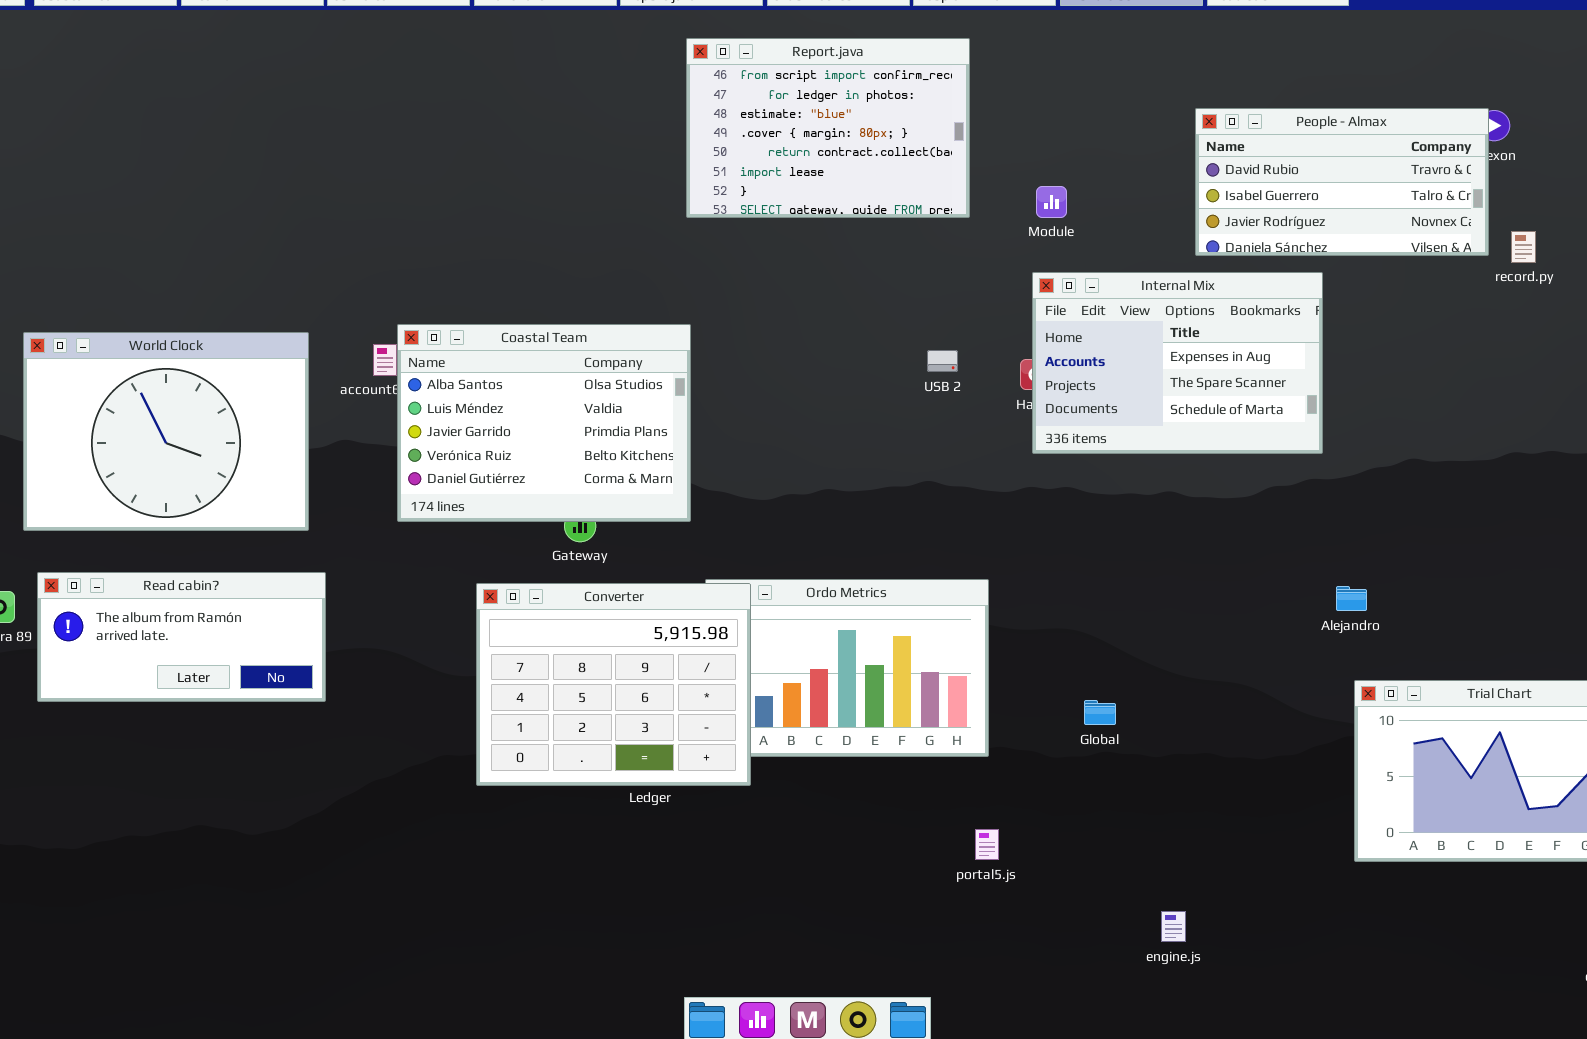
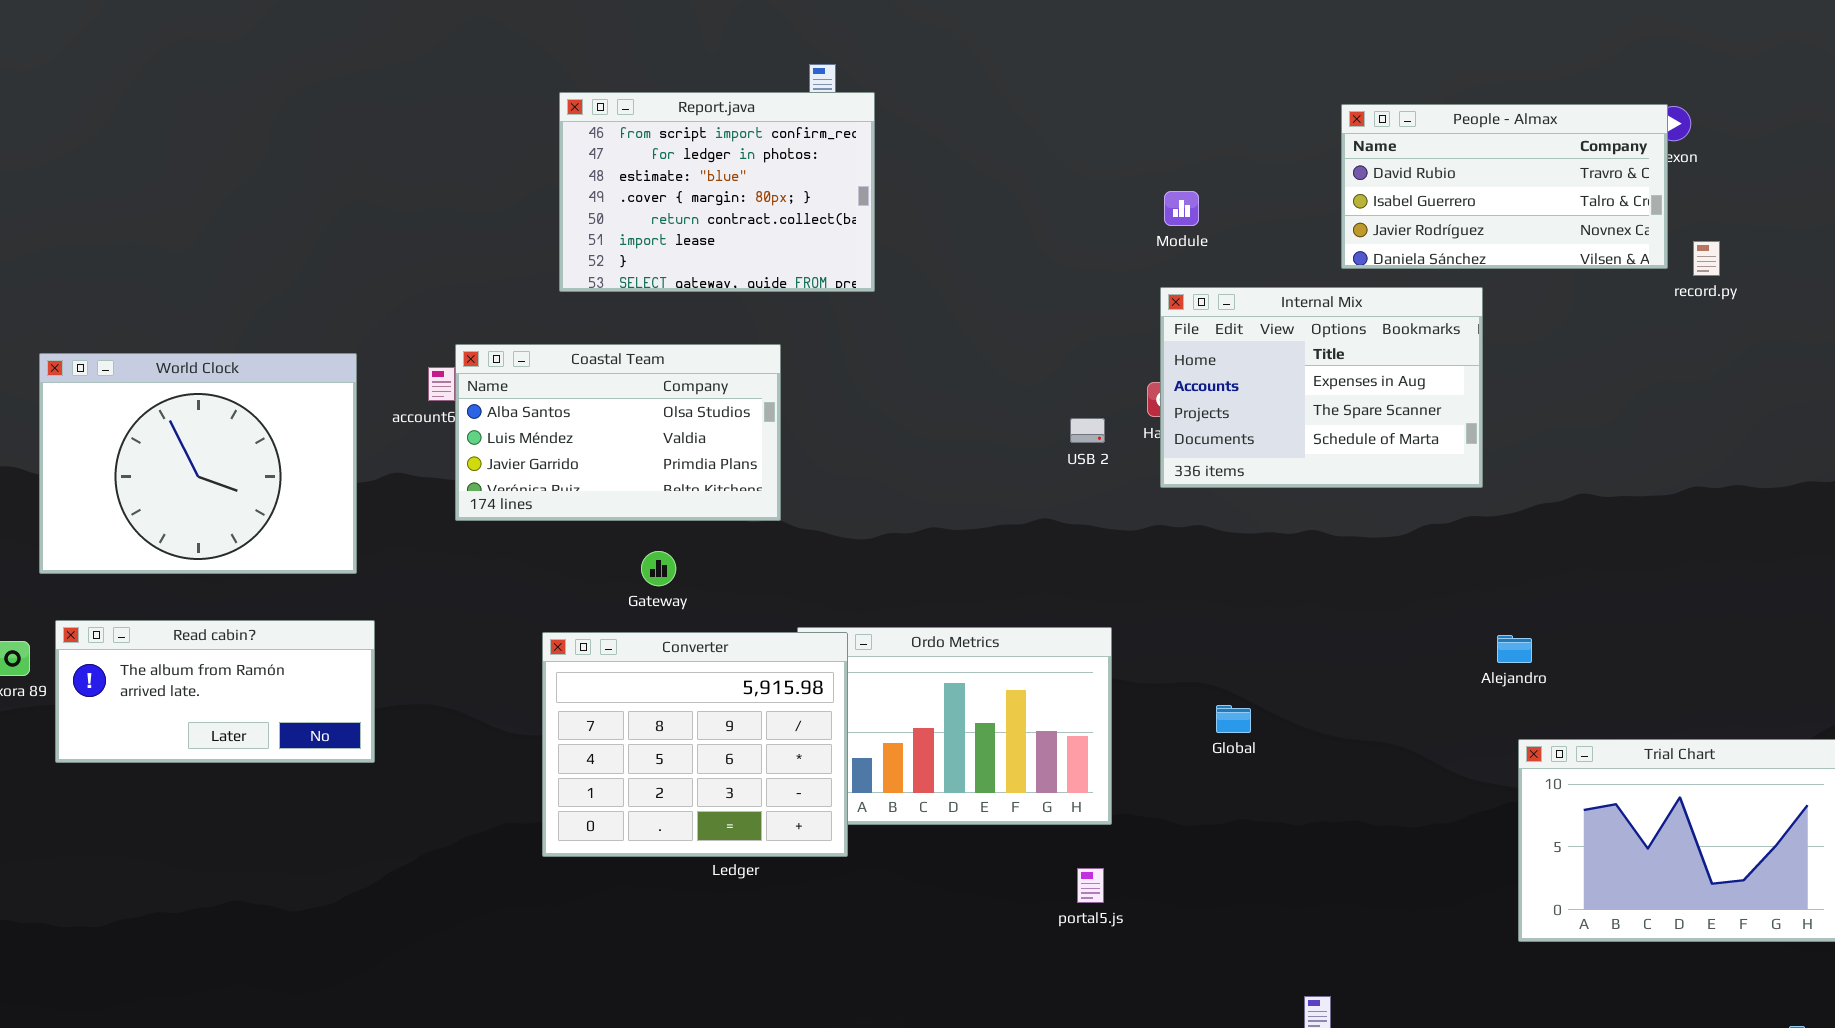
Report.java: [686,38,970,218] -> [559,92,875,292], moved
Coastal Team: [397,324,691,522] -> [455,344,781,521], resized
USB 2: [927,350,958,372] -> [1070,418,1105,443], moved
Global: [1084,700,1116,725] -> [1216,705,1251,733], moved
portal5.js: [975,829,999,860] -> [1077,868,1104,903], moved

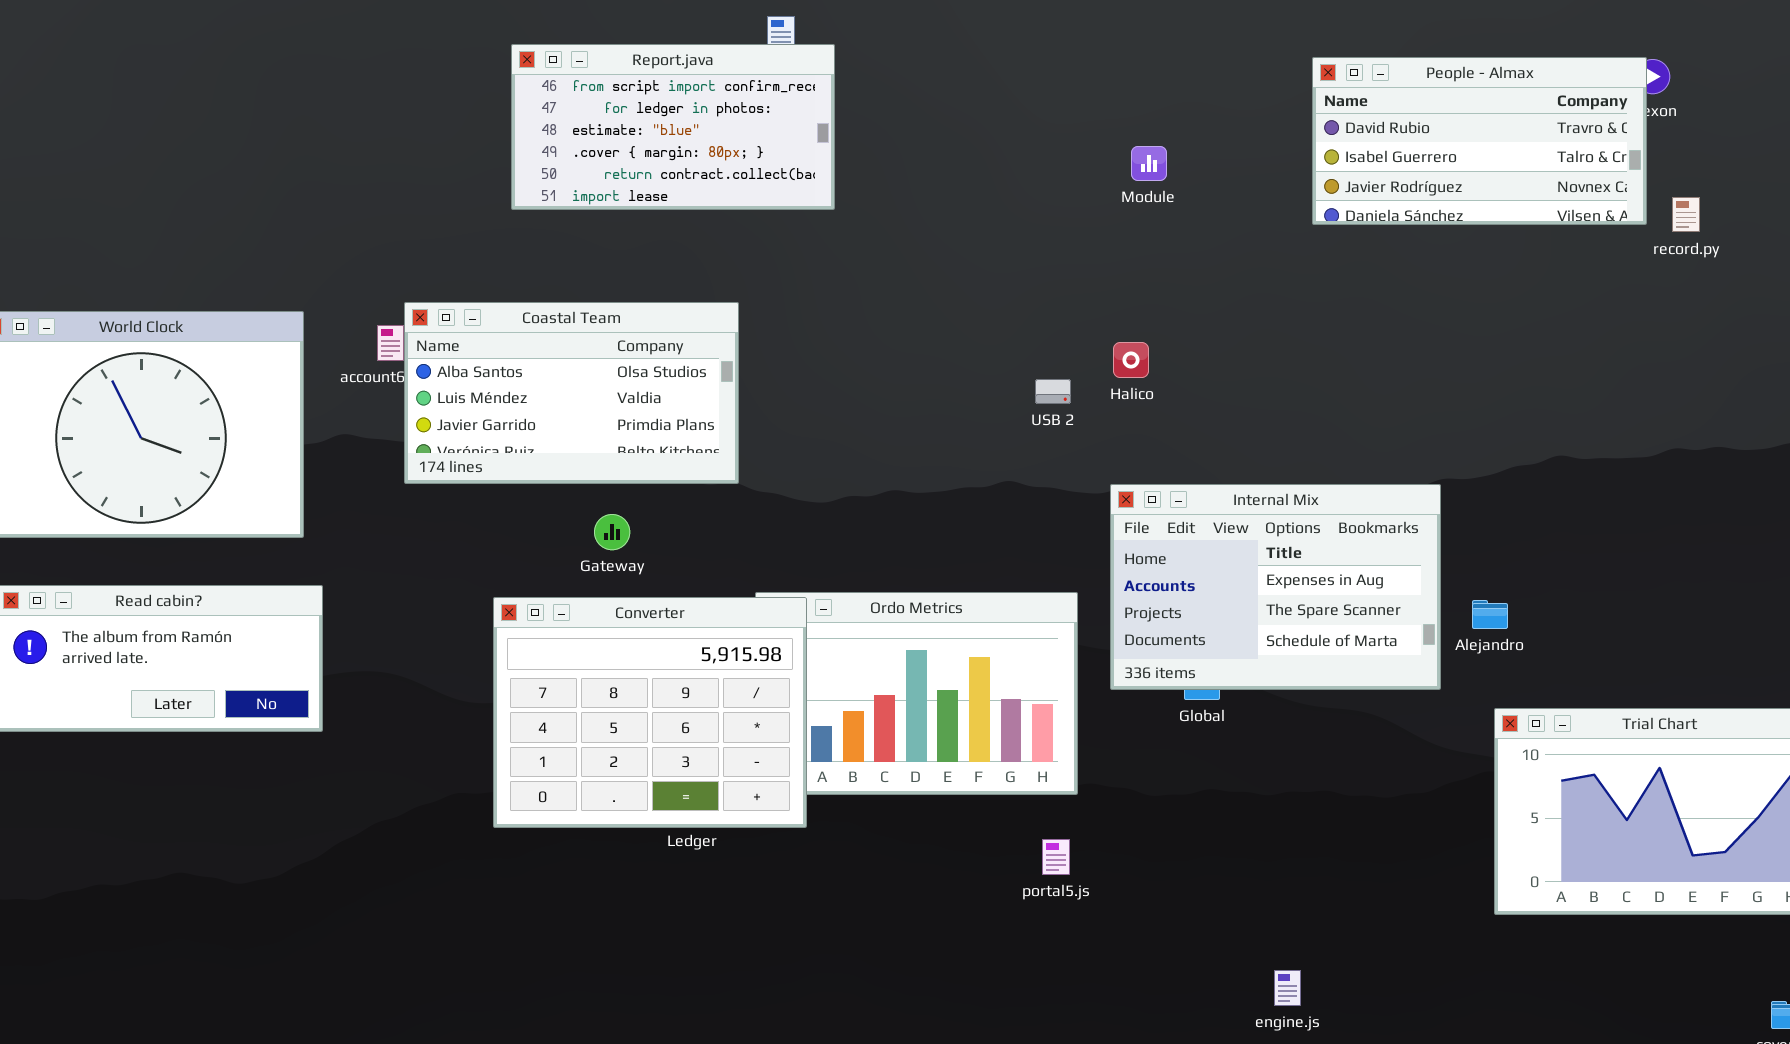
Report.java: [559,92,875,292] -> [511,44,835,210], resized
Internal Mix: [1160,287,1483,488] -> [1110,484,1441,690], moved

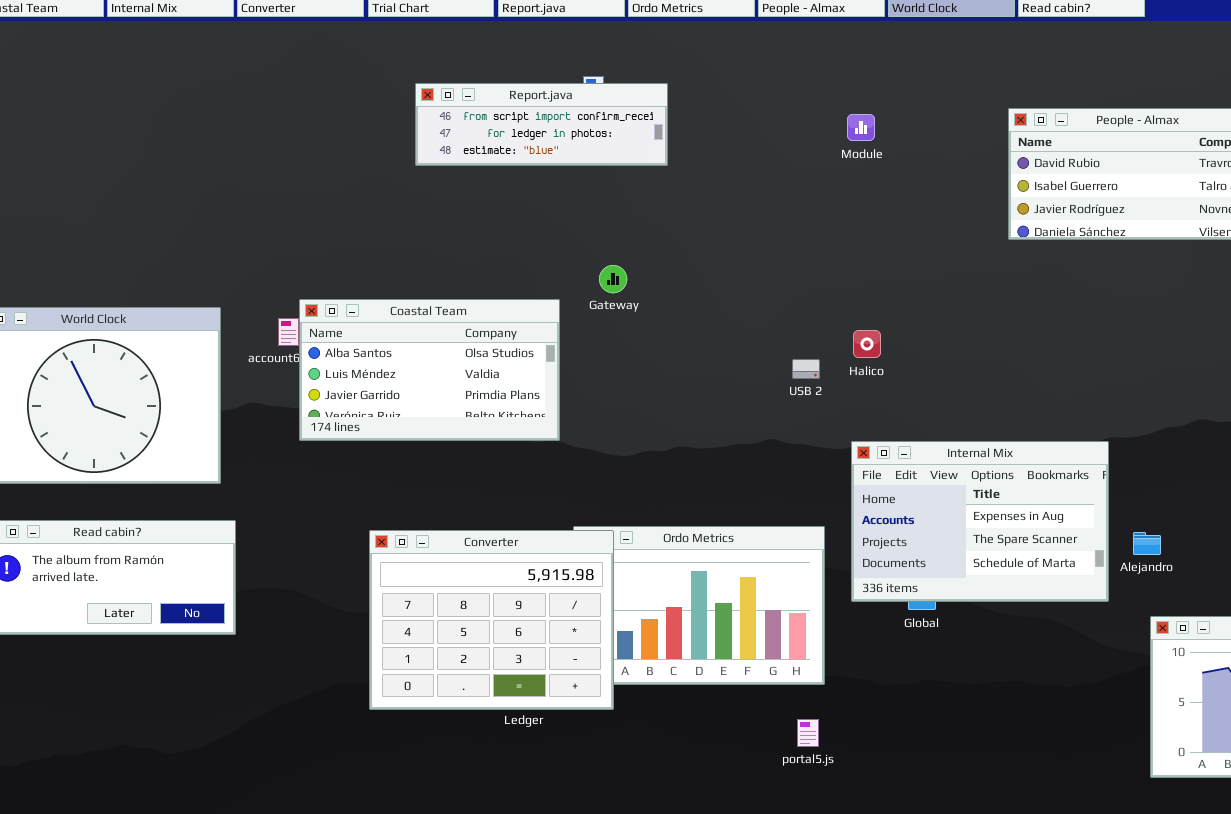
Report.java: [511,44,835,210] -> [415,83,668,166], moved, resized
Module: [1131,146,1167,181] -> [847,114,875,141], moved
Gateway: [594,514,630,550] -> [599,265,627,293], moved

